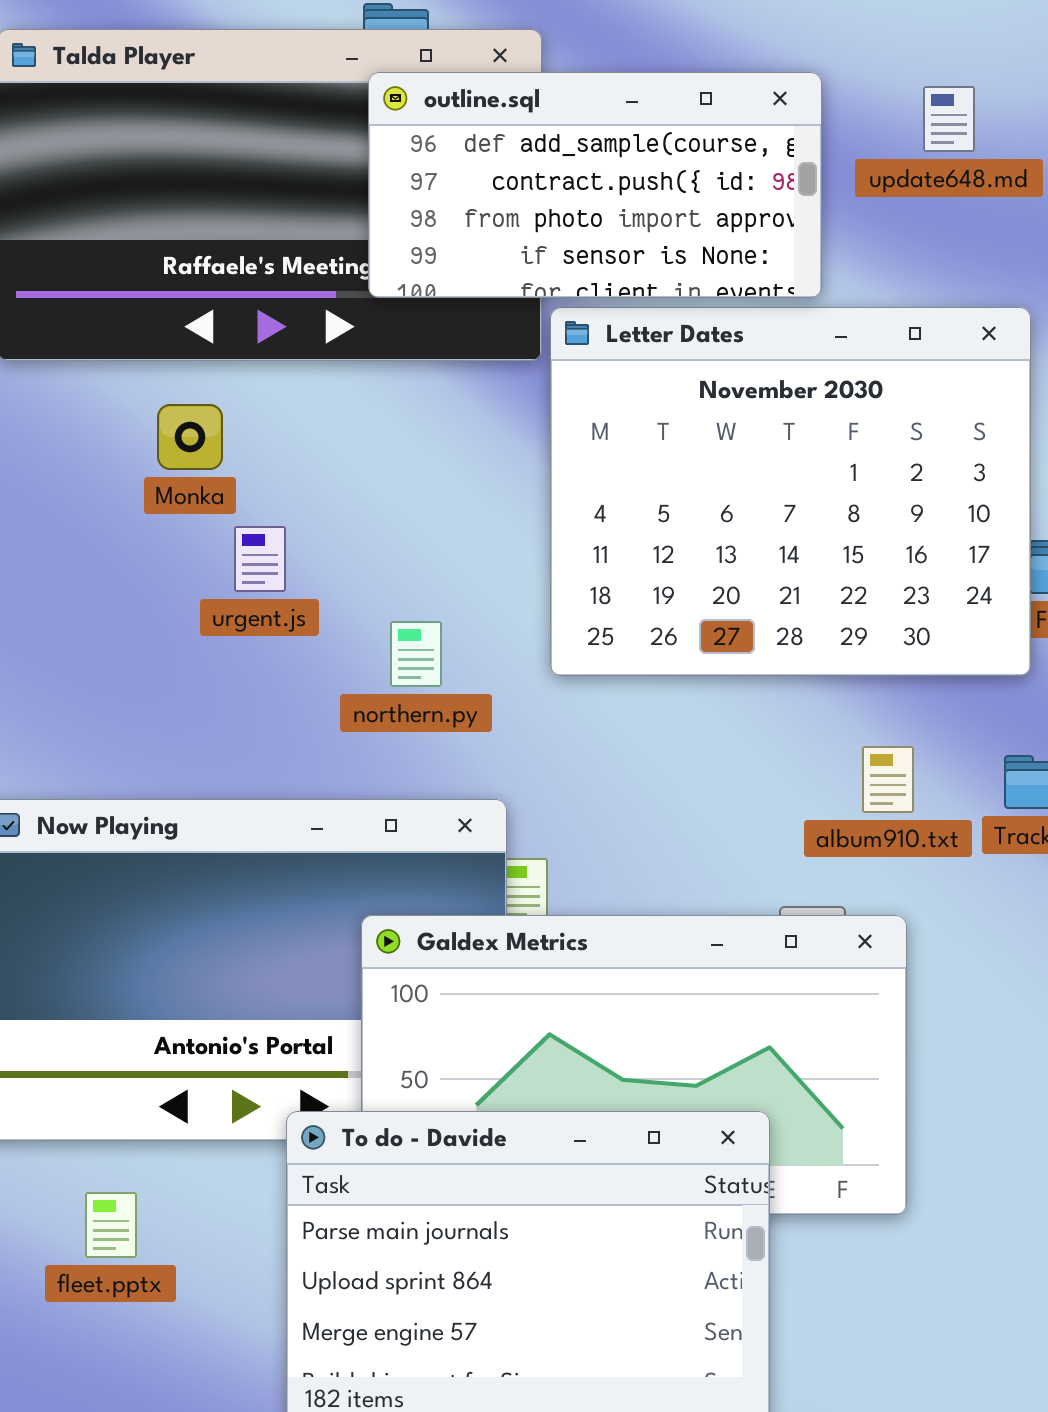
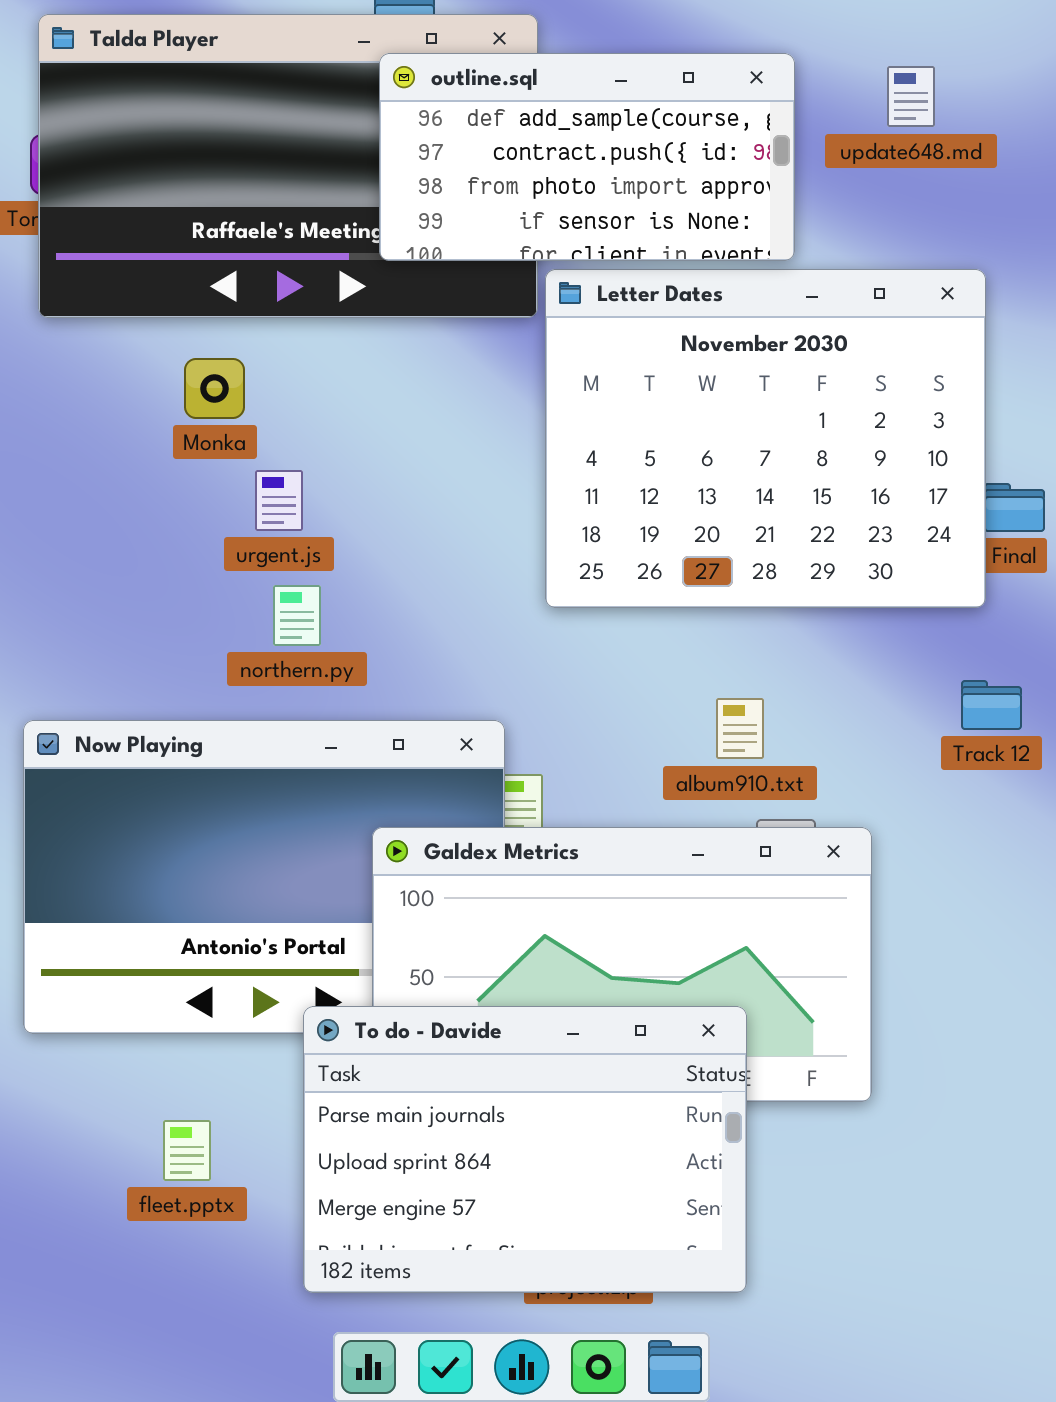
northern.py: [390,621,442,687] -> [273,585,321,646], moved
album910.txt: [862,746,914,813] -> [716,698,764,759], moved
fleet.pptx: [85,1192,137,1258] -> [163,1120,211,1181], moved

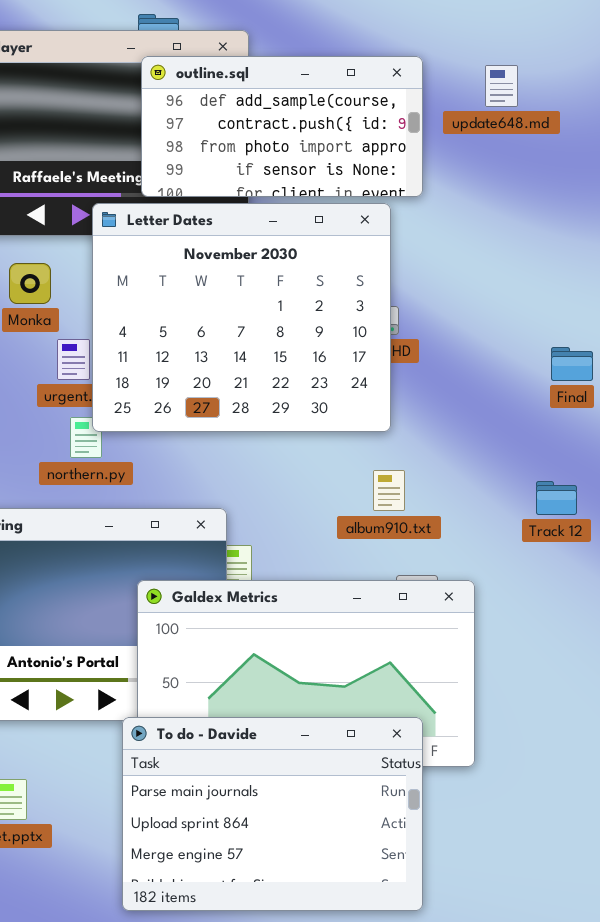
Letter Dates: [545,269,986,608] -> [92,203,391,432], moved
album910.txt: [716,698,764,759] -> [373,470,405,511], moved
To do - Davide: [303,1006,747,1293] -> [122,717,423,911], moved

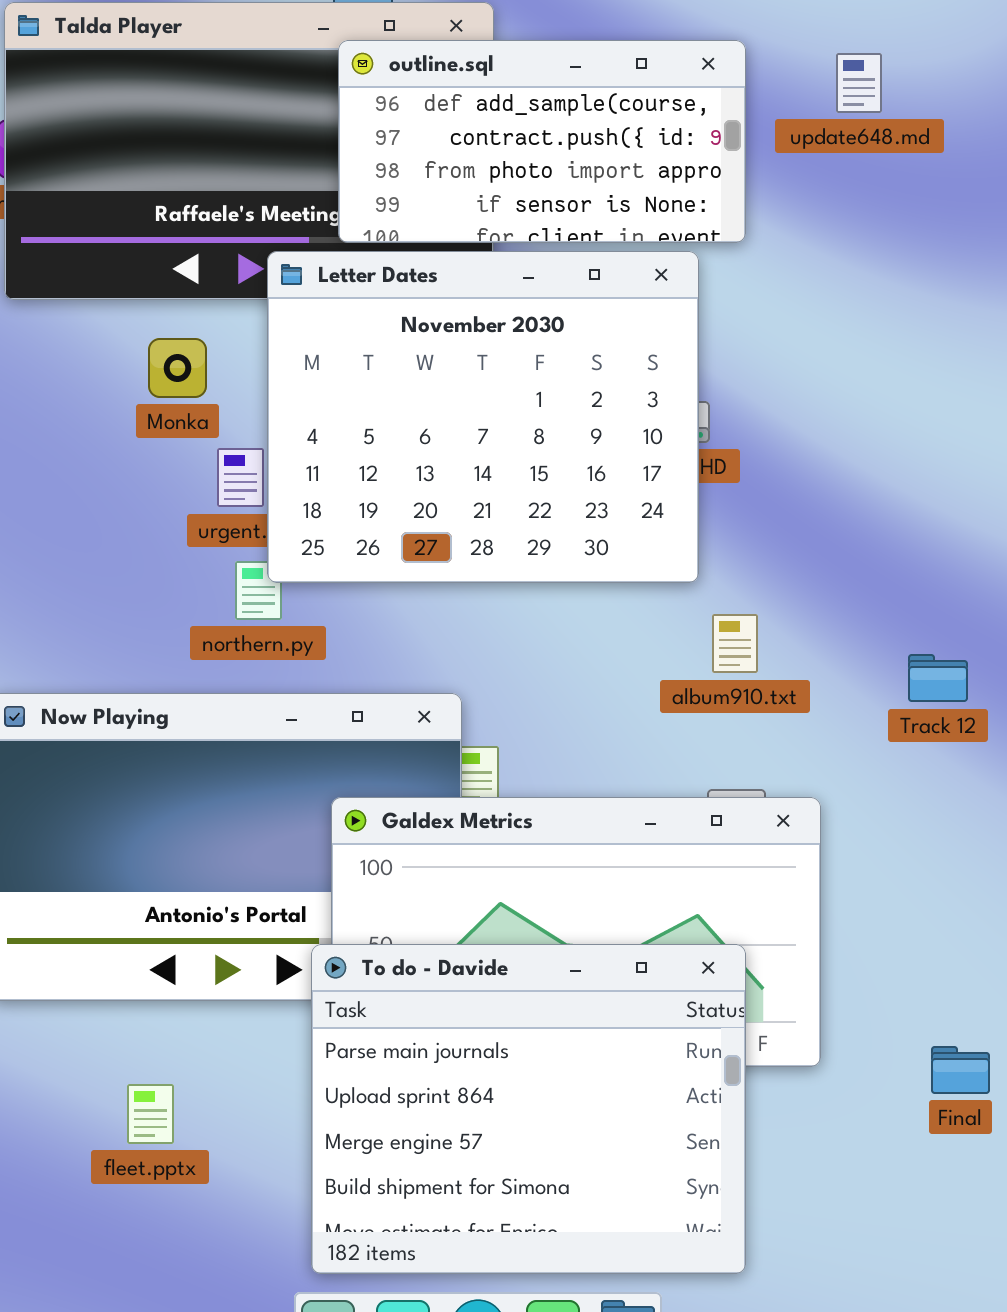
Final: [551,347,593,381] -> [931,1046,990,1094], moved
album910.txt: [373,470,405,511] -> [712,614,758,673], moved
To do - Davide: [122,717,423,911] -> [311,944,746,1274], resized

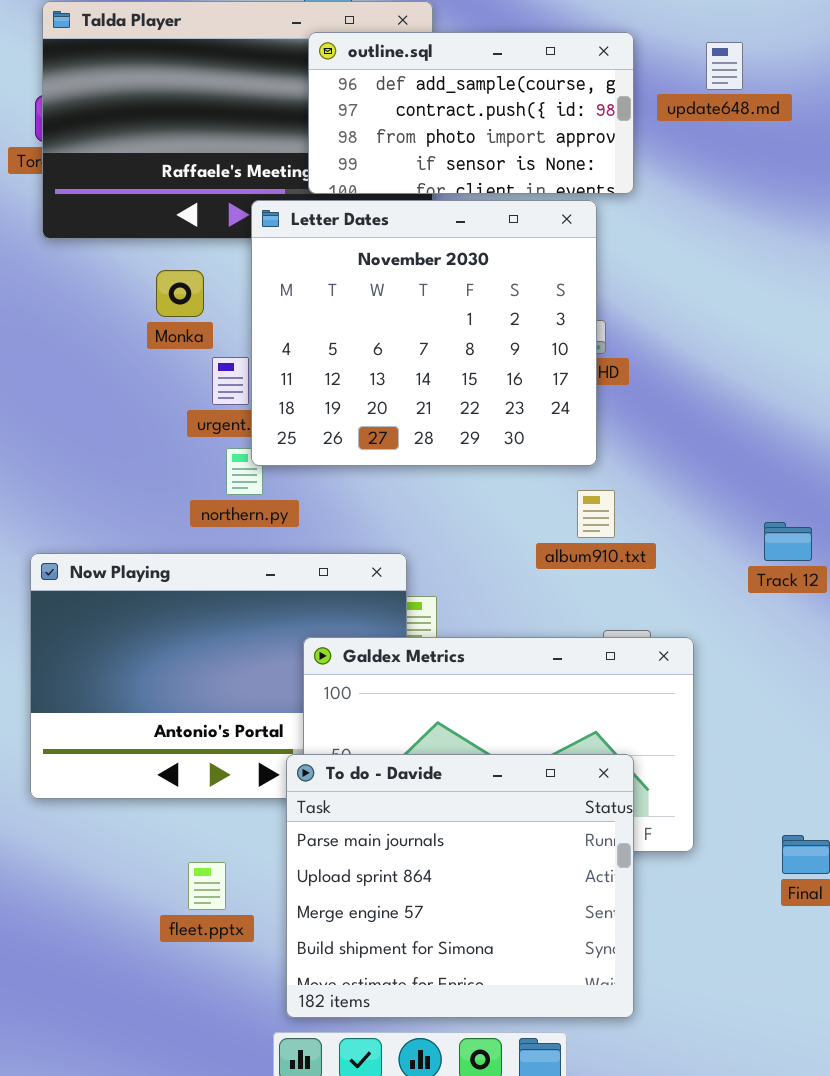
album910.txt: [712,614,758,673] -> [577,490,615,538], moved
fleet.pptx: [127,1084,174,1144] -> [188,862,226,910], moved

